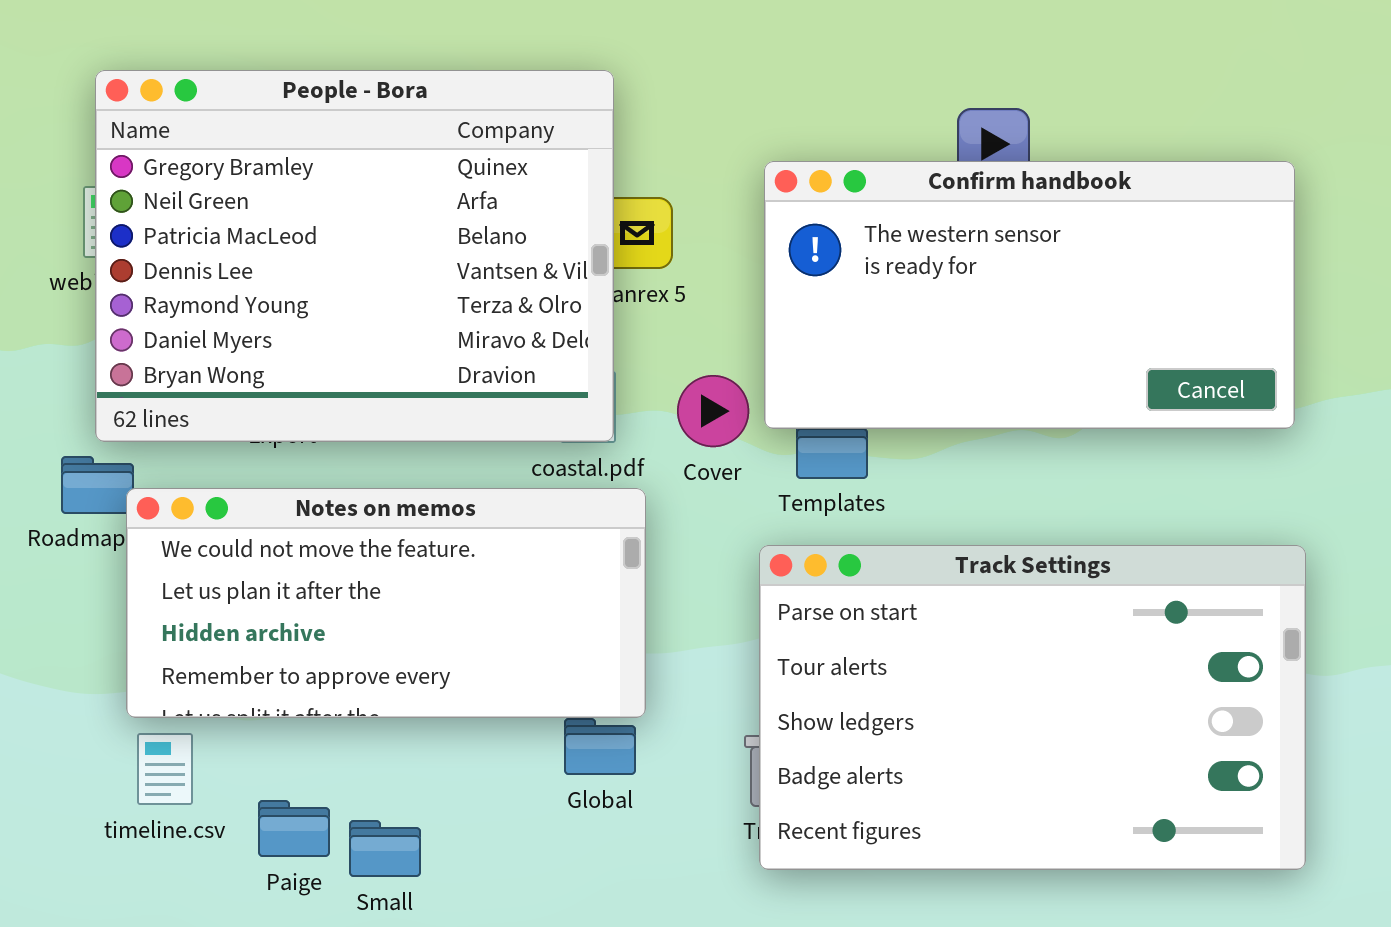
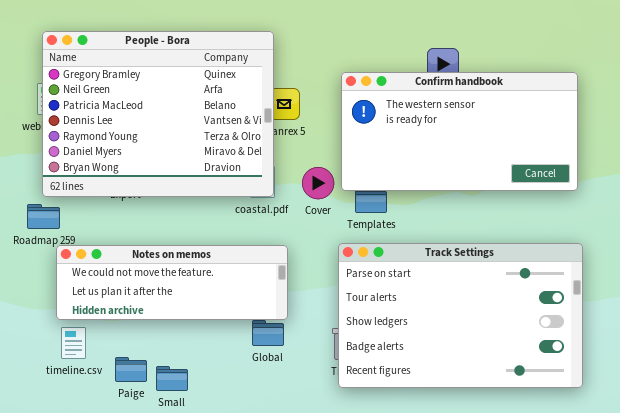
Notes on memos: [126,488,646,718] -> [56,245,288,320], resized

